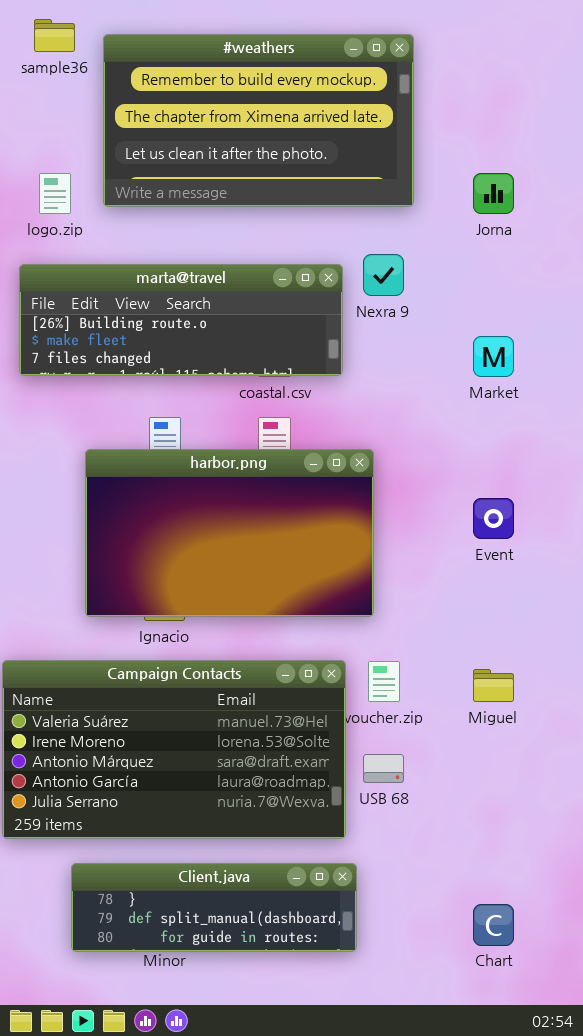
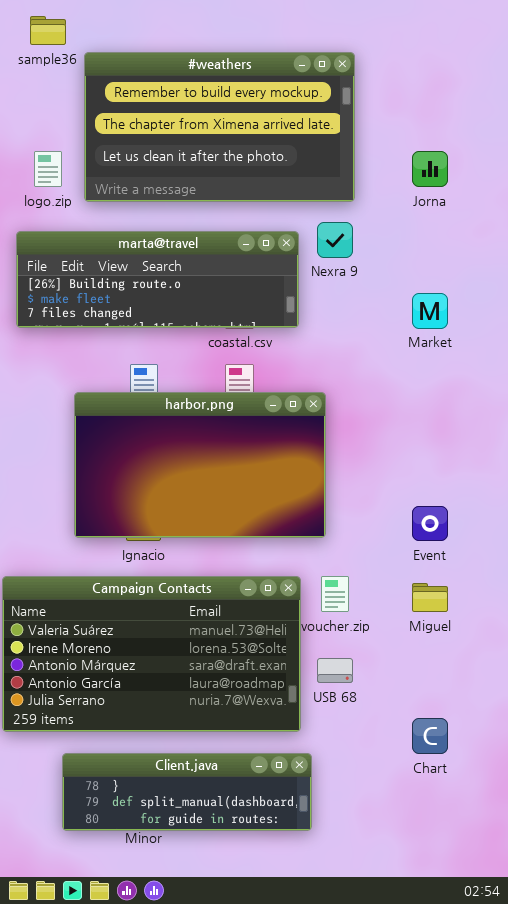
#weathers: [103,34,414,207] -> [84,52,355,202], moved
Event: [473,498,514,539] -> [412,506,448,541], moved
Chart: [473,904,514,946] -> [412,718,448,754], moved

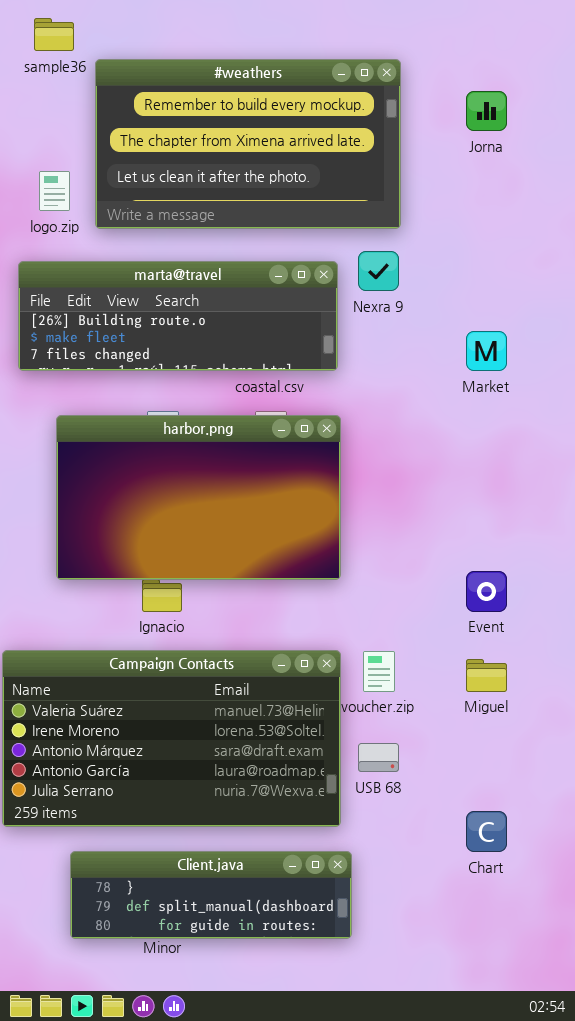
Jorna: [412,151,448,187] -> [466,91,507,131], moved
harbor.png: [74,392,326,538] -> [56,415,341,580], moved

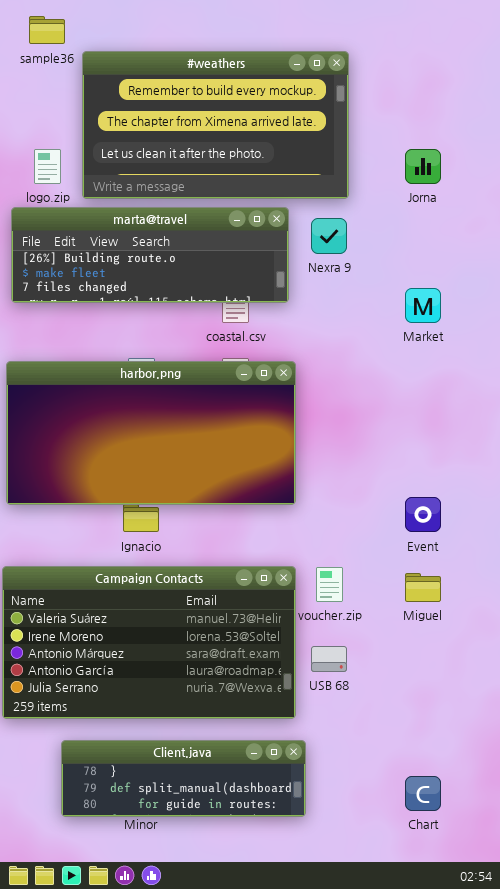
Jorna: [466,91,507,131] -> [405,149,441,184], moved
marta@travel: [18,261,338,371] -> [11,207,289,303], moved
harbor.png: [56,415,341,580] -> [6,361,296,505], resized
Chart: [466,811,507,852] -> [405,776,441,811], moved

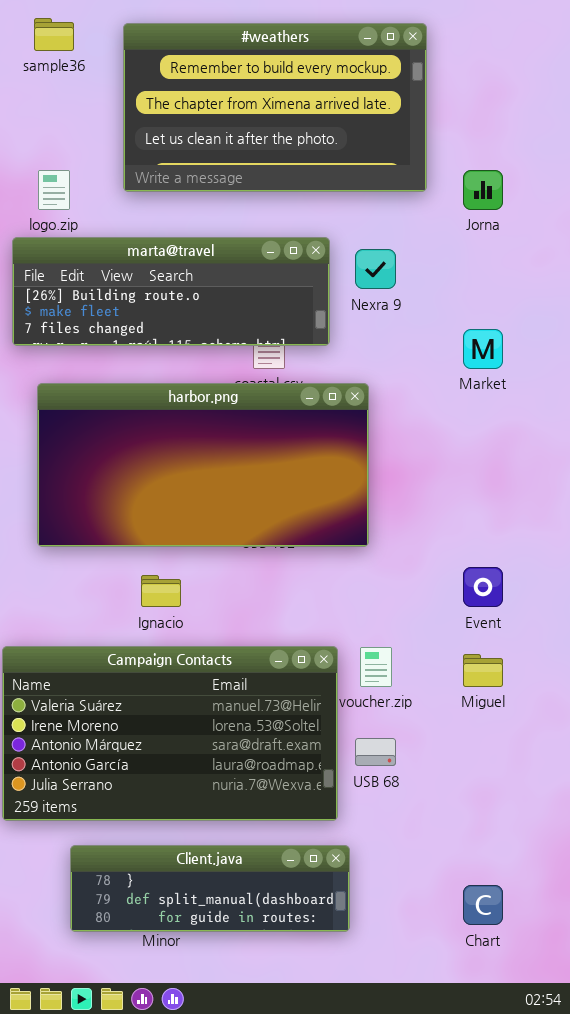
#weathers: [82,51,349,199] -> [123,23,427,192], moved
harbor.png: [6,361,296,505] -> [37,383,369,547], moved

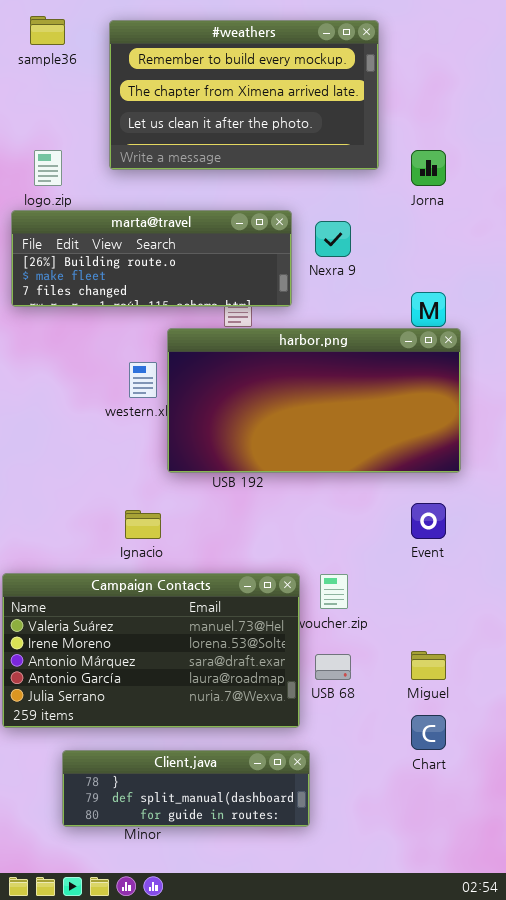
harbor.png: [37,383,369,547] -> [167,328,461,473], moved
Miguel: [463,654,503,687] -> [411,651,446,680], moved
Chart: [463,885,503,925] -> [411,715,446,750], moved

